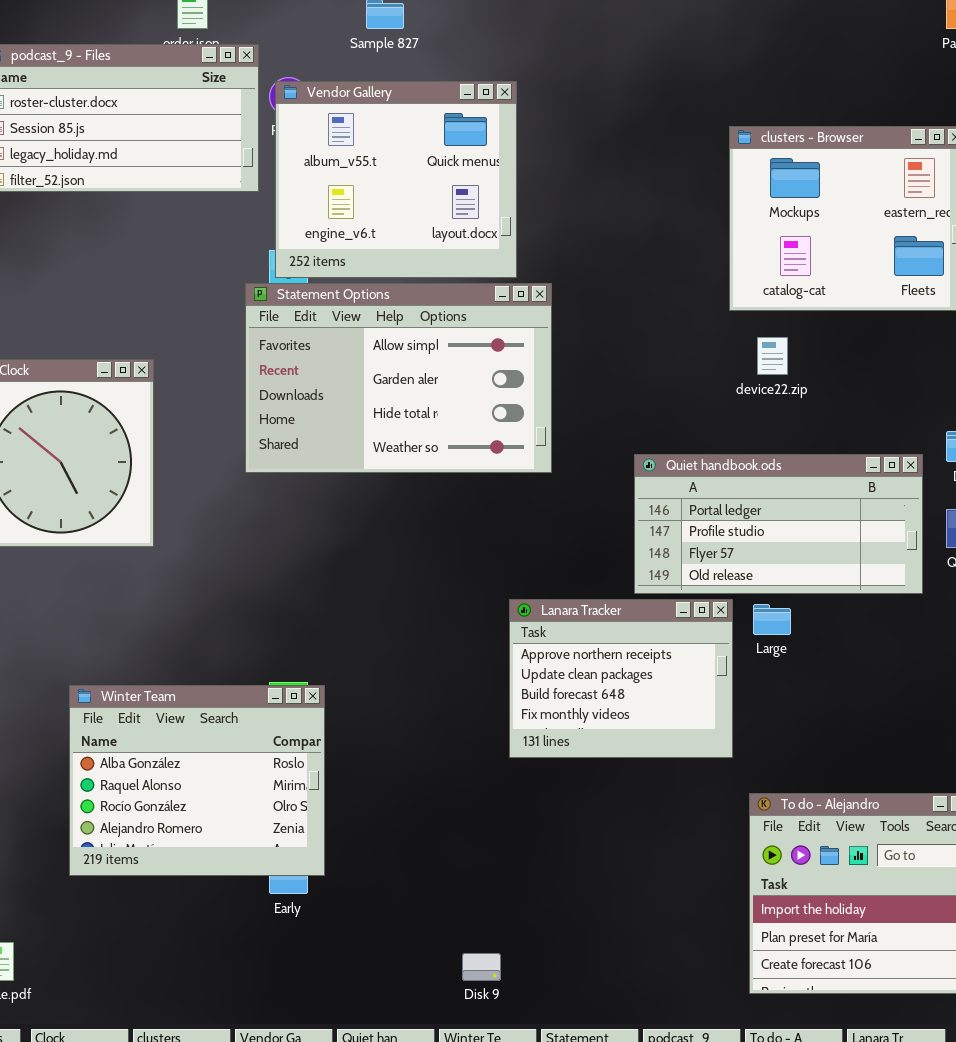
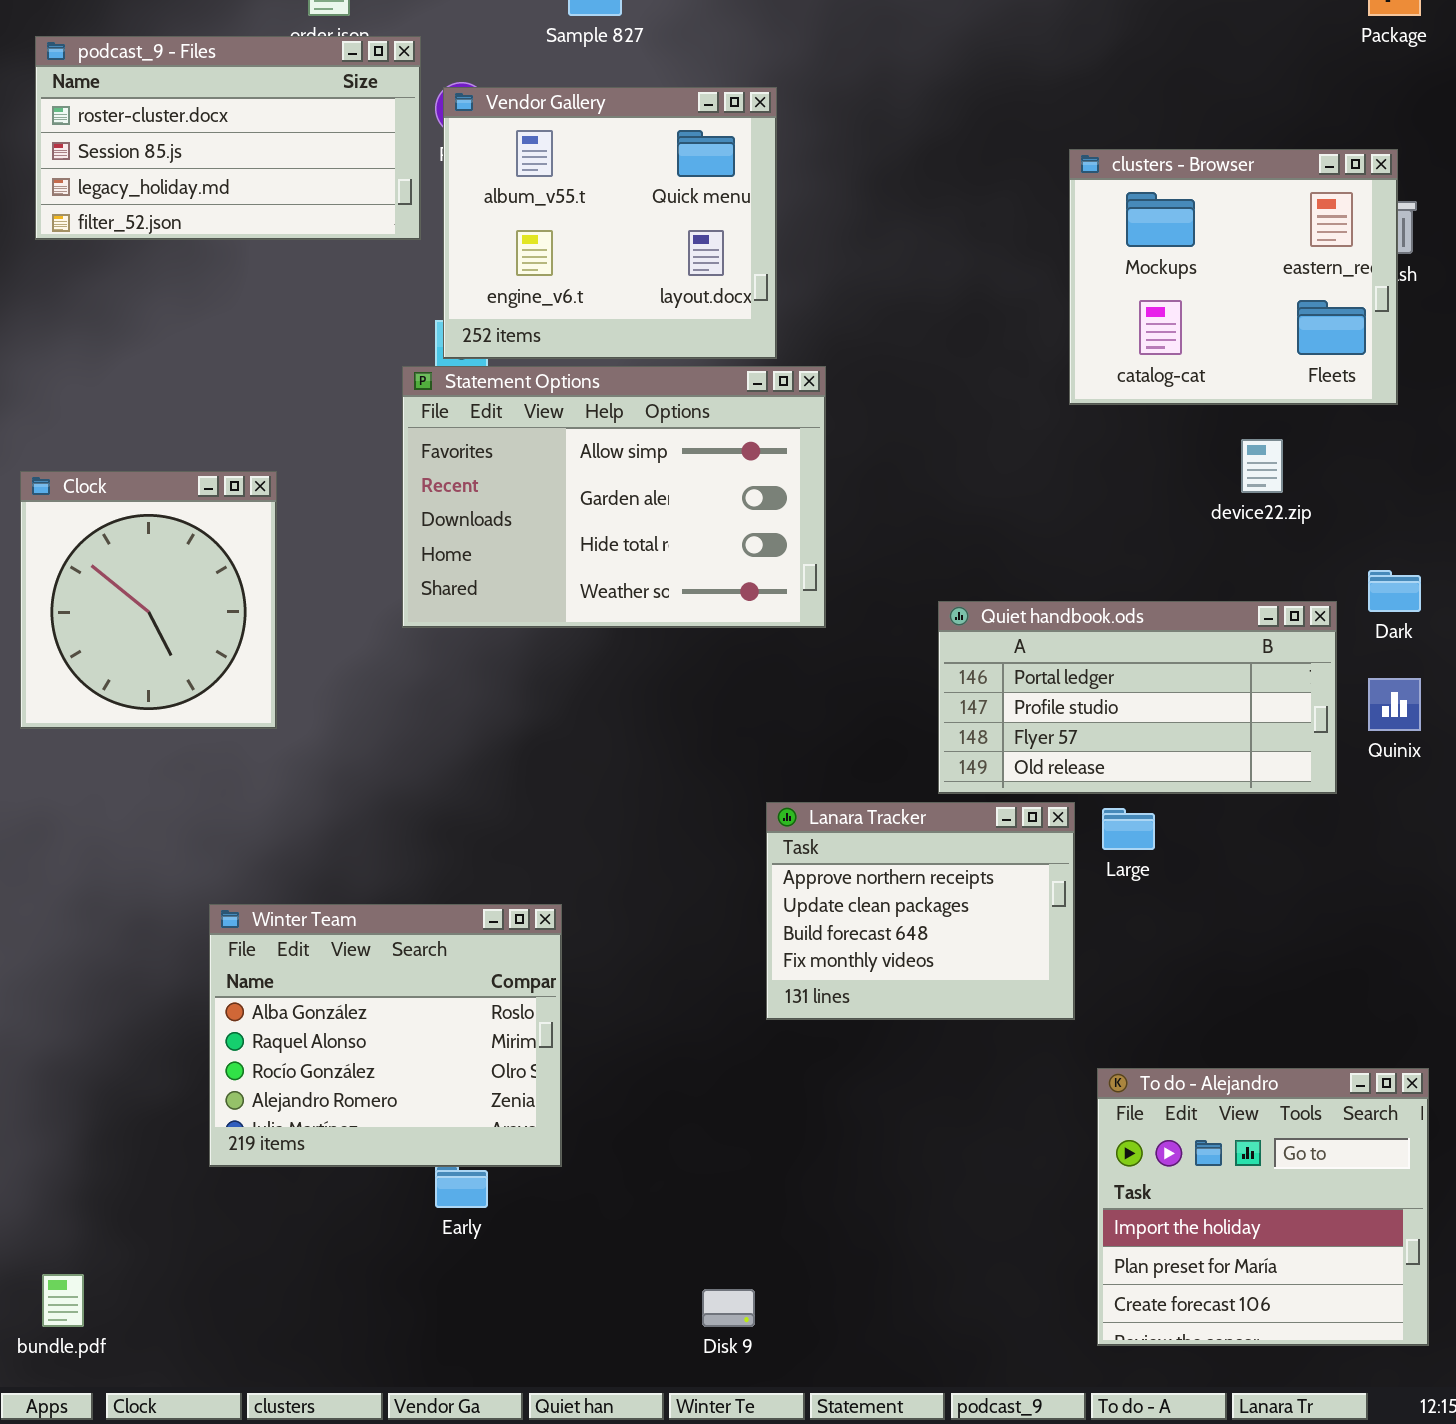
device22.zip: [757,337,788,375] -> [1241,439,1283,493], moved
Winter Team: [69,685,325,876] -> [209,904,562,1167], moved

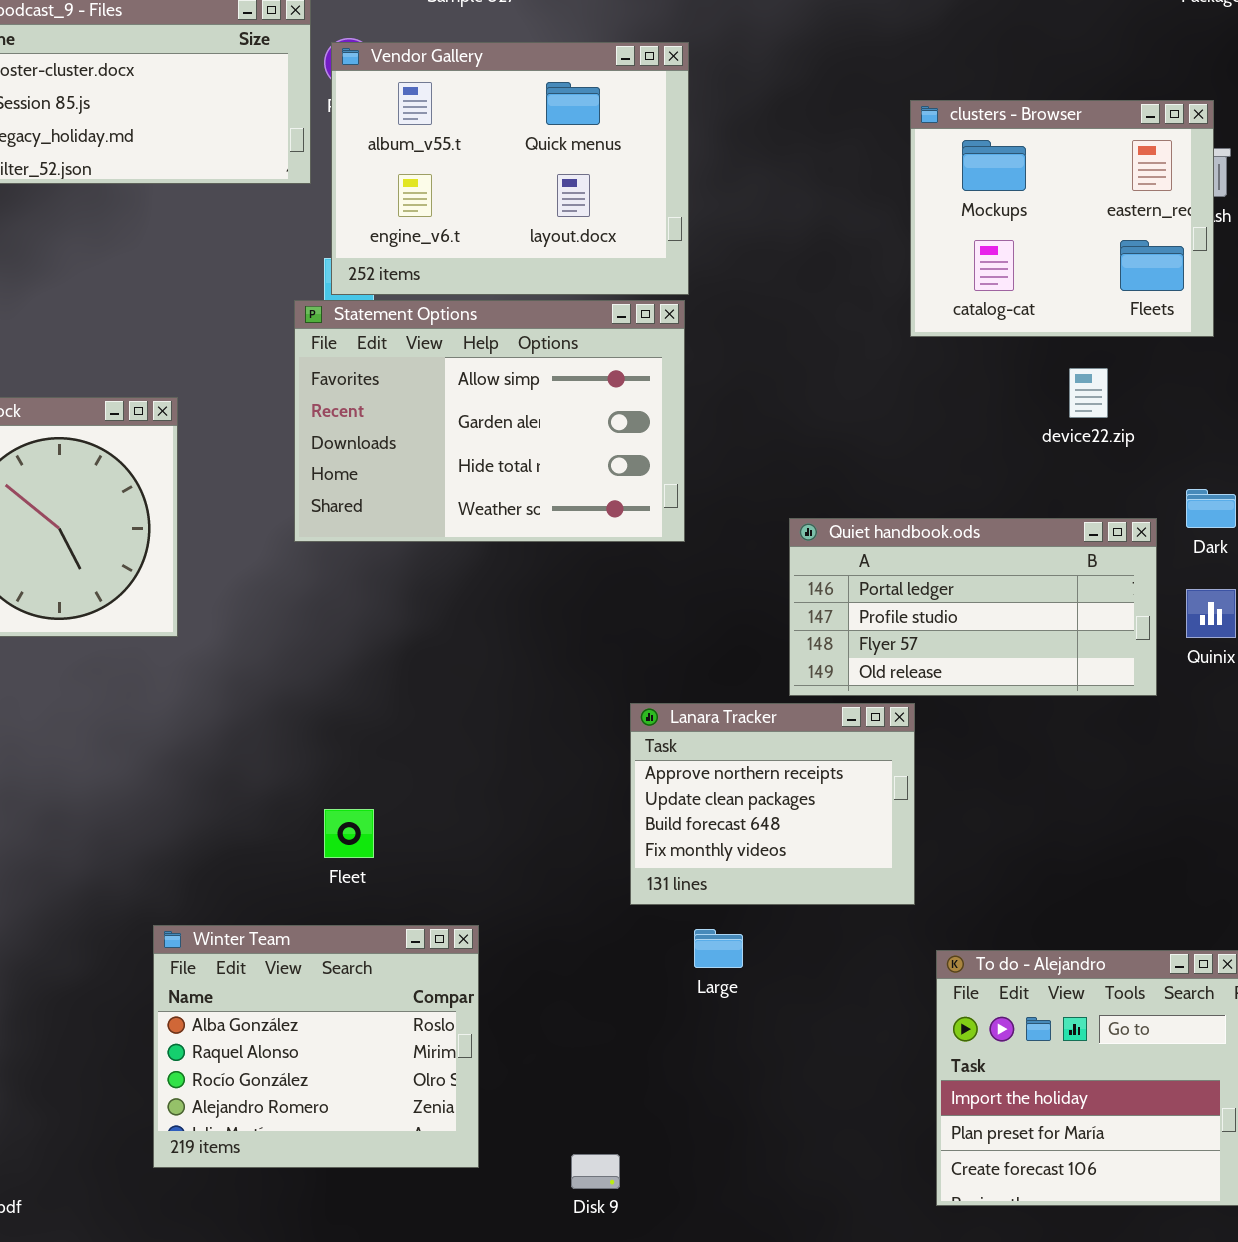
Vendor Gallery: [443,87,777,359] -> [331,42,689,295], resized
Large: [1102,808,1155,850] -> [694,929,743,968], moved
Winter Team: [209,904,562,1167] -> [153,925,479,1168], moved

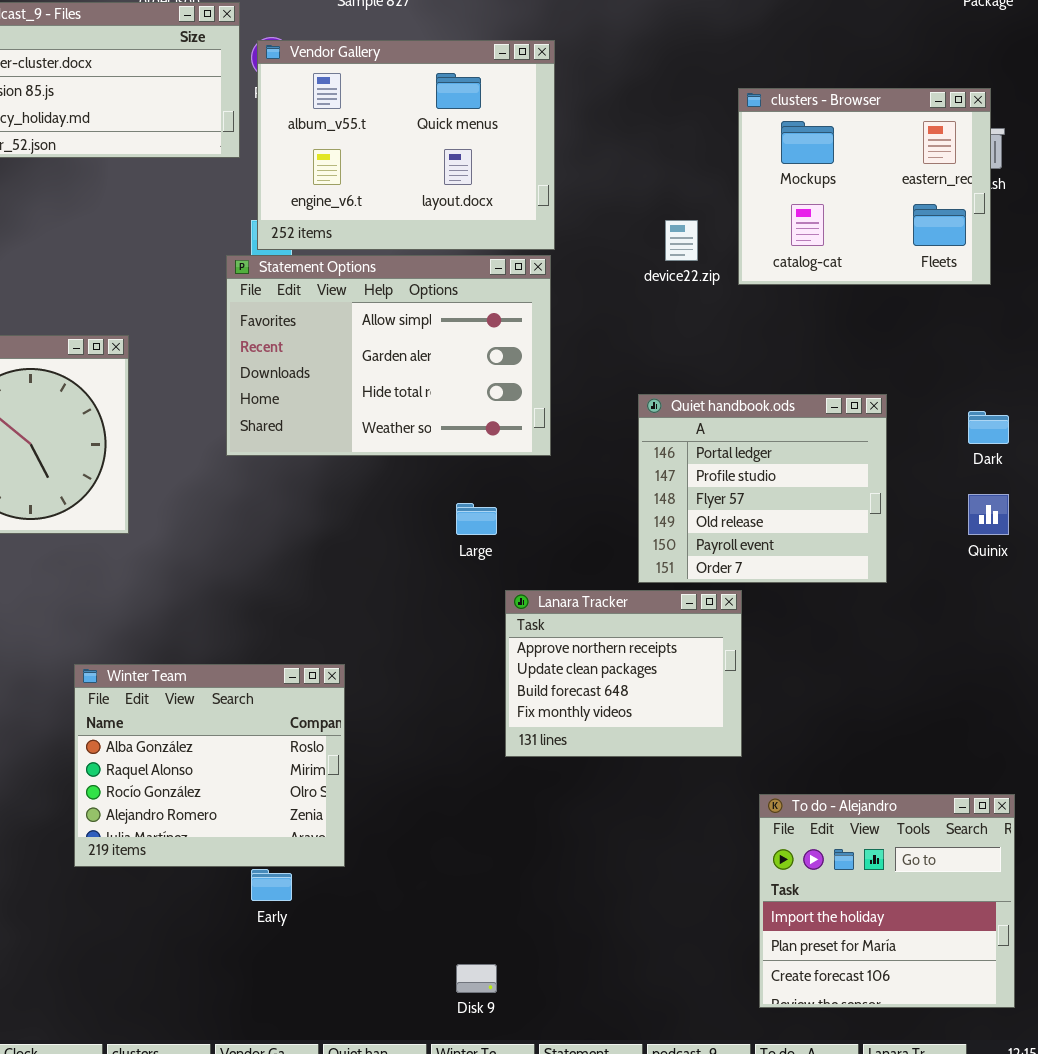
device22.zip: [1069,368,1108,418] -> [665,220,698,261], moved
Quiet handbook.ods: [789,518,1157,696] -> [638,394,887,583], resized
Winter Team: [153,925,479,1168] -> [74,664,345,867], moved
Large: [694,929,743,968] -> [456,503,497,535], moved

